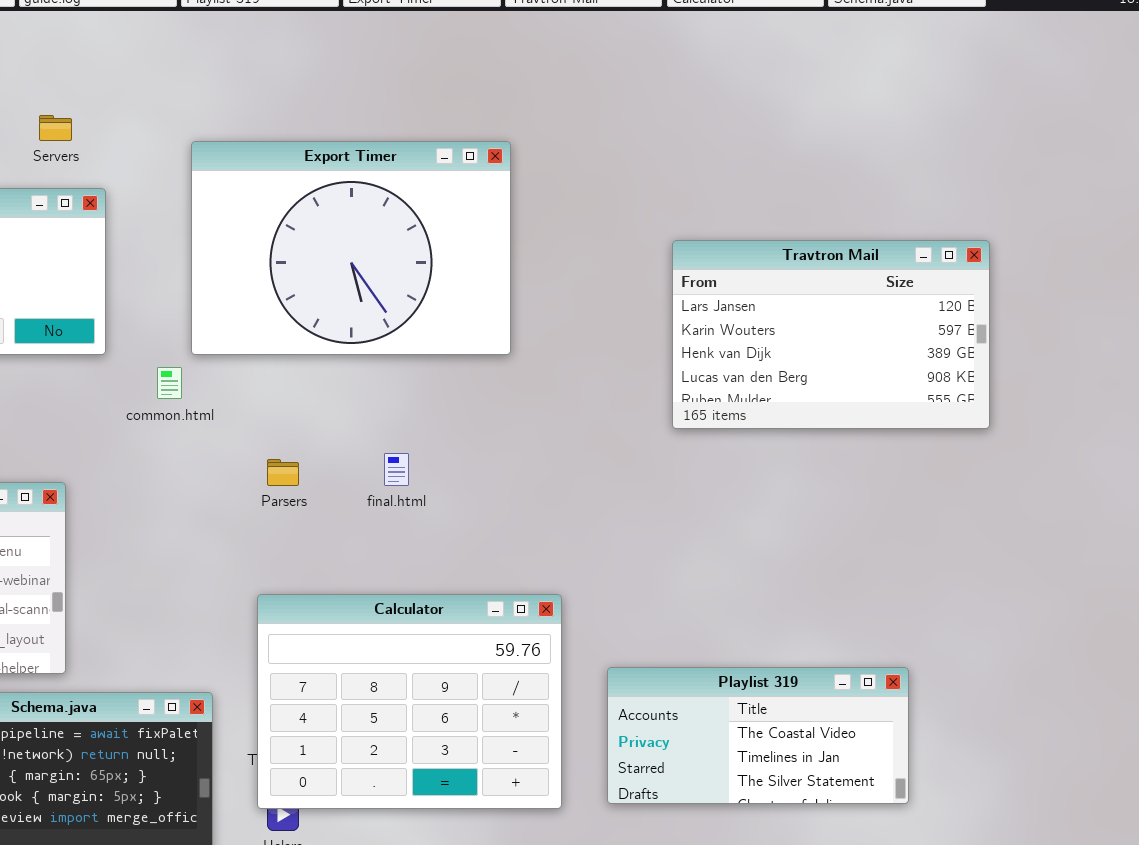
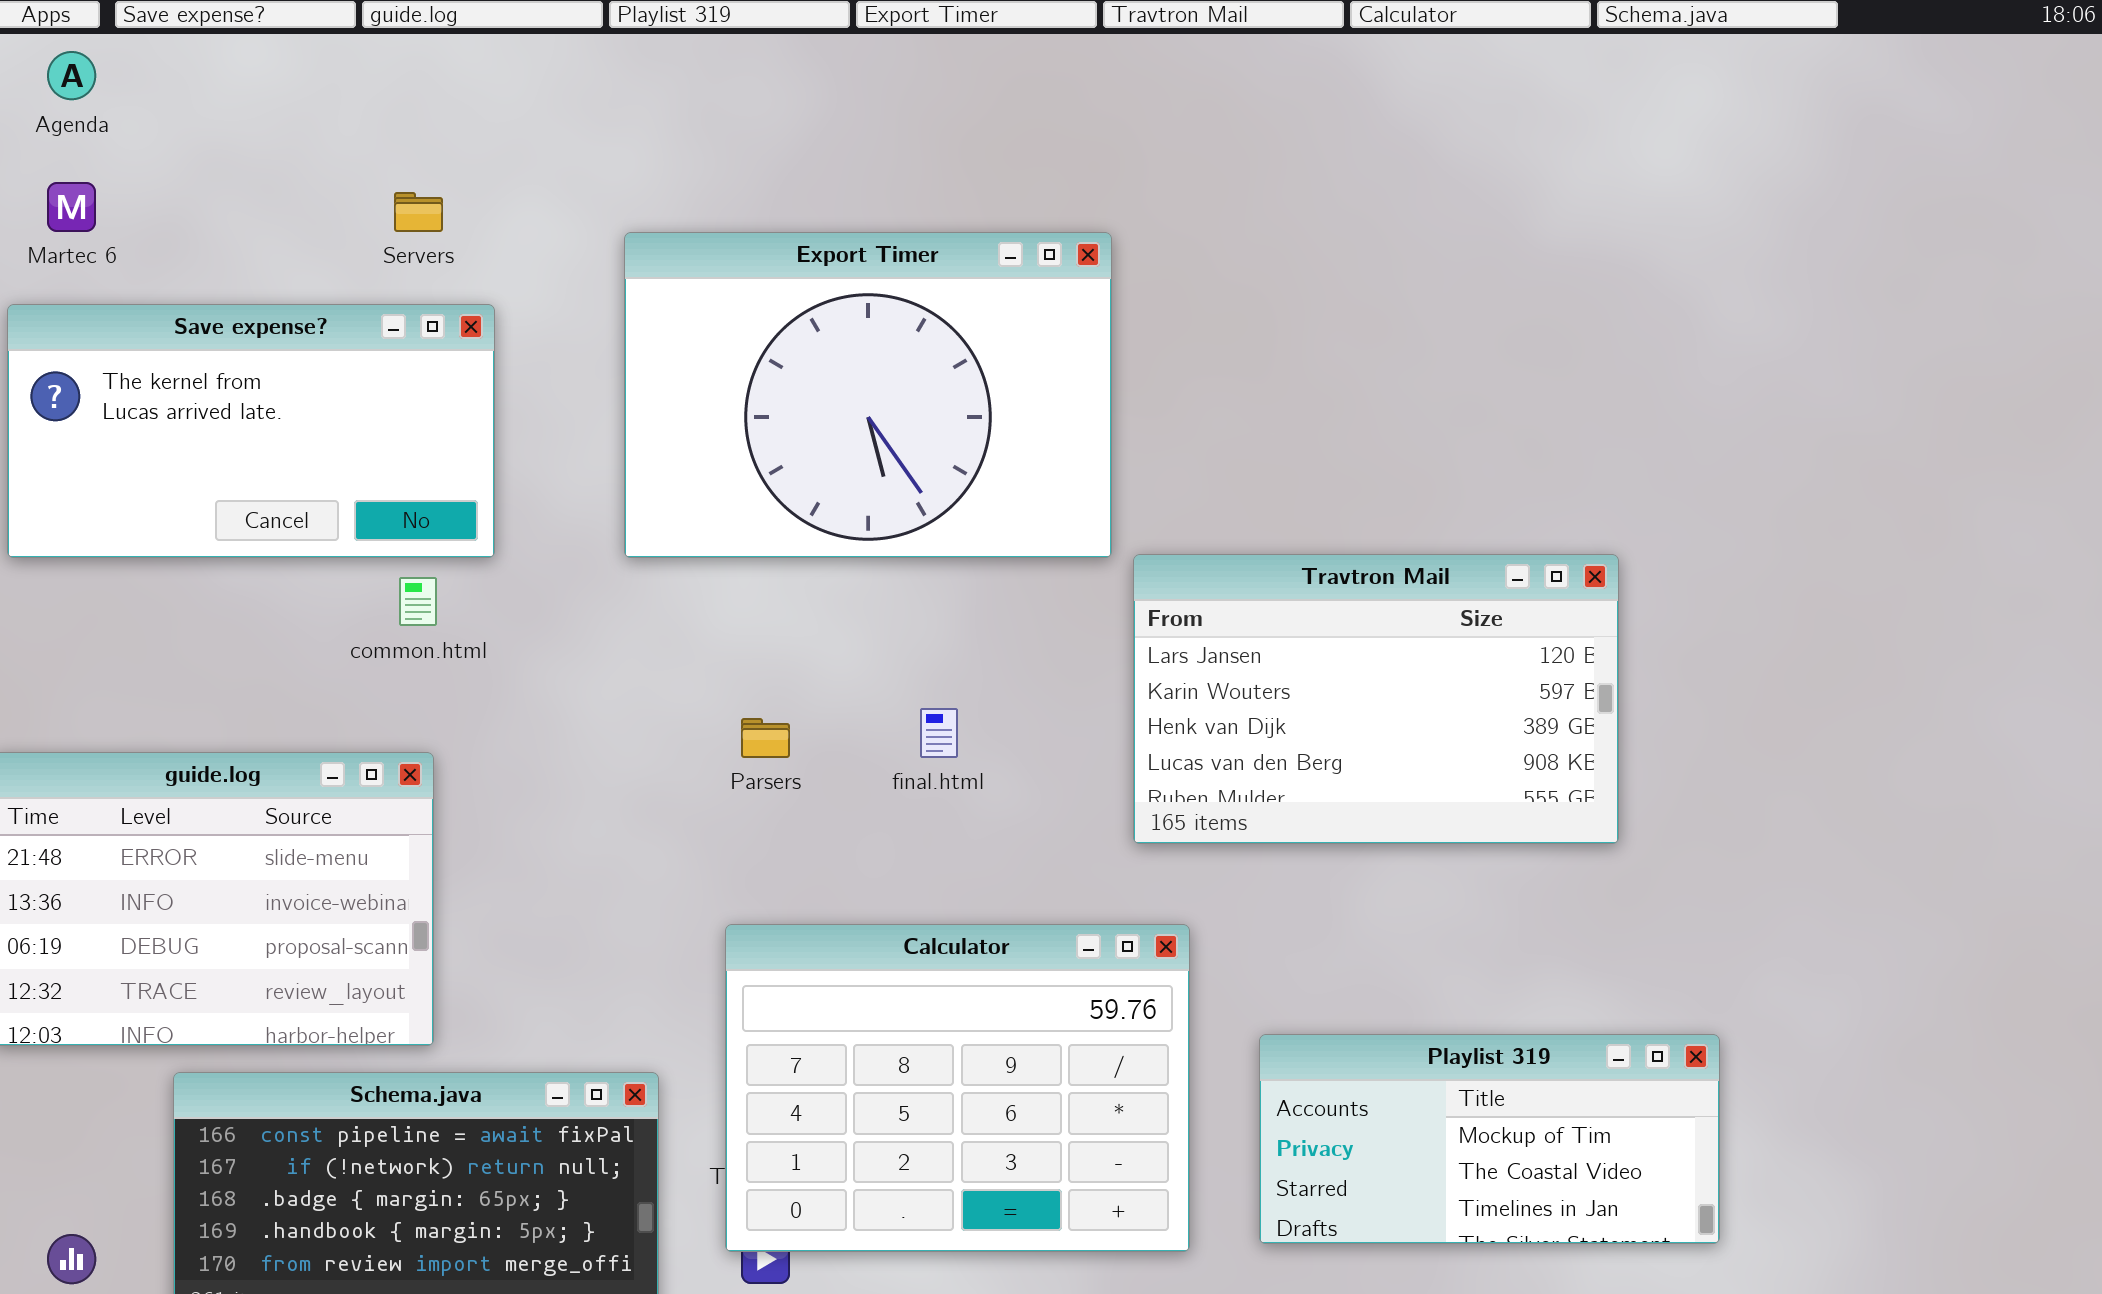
Travtron Mail: [672,240,990,429] -> [1133,554,1619,844], moved
common.html: [157,367,182,399] -> [399,577,437,626], moved
Playlist 319: [607,667,909,804] -> [1259,1034,1720,1244], scrolled up 1 row

